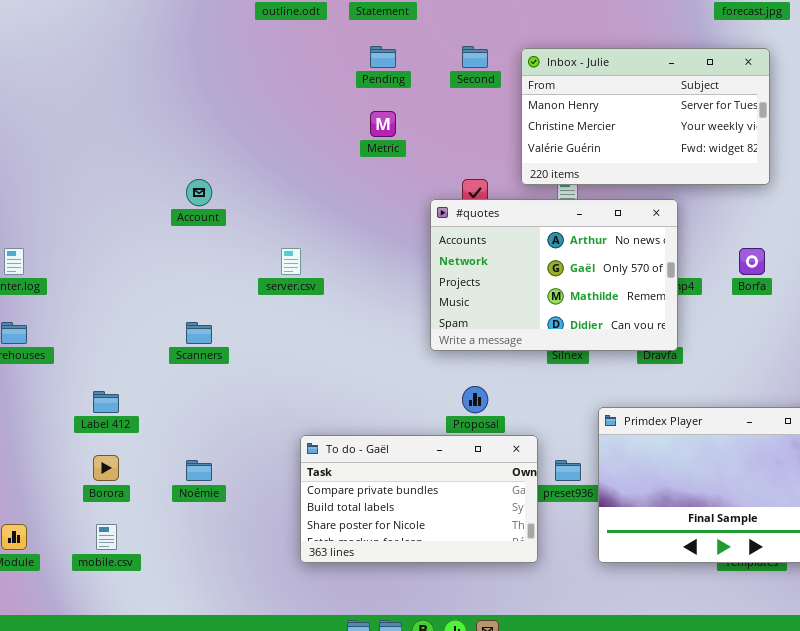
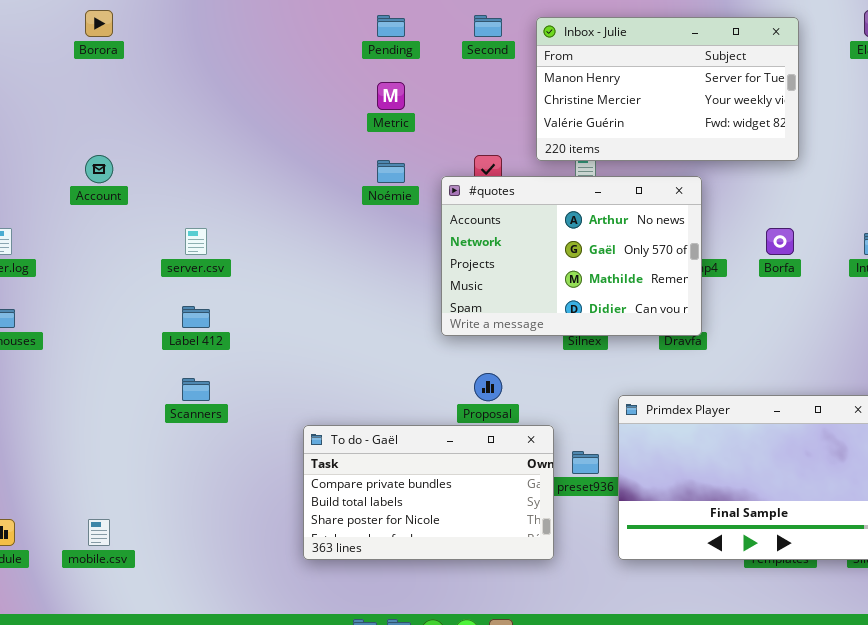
Account: [186,179,212,206] -> [85,155,113,183], moved
server.csv: [281,248,301,275] -> [185,228,207,255], moved
Scanners: [186,322,212,344] -> [182,378,210,401], moved
Label 412: [93,391,119,413] -> [182,306,210,328], moved
Borora: [93,455,119,481] -> [85,10,113,37], moved
Noémie: [186,460,212,481] -> [377,160,405,183], moved

